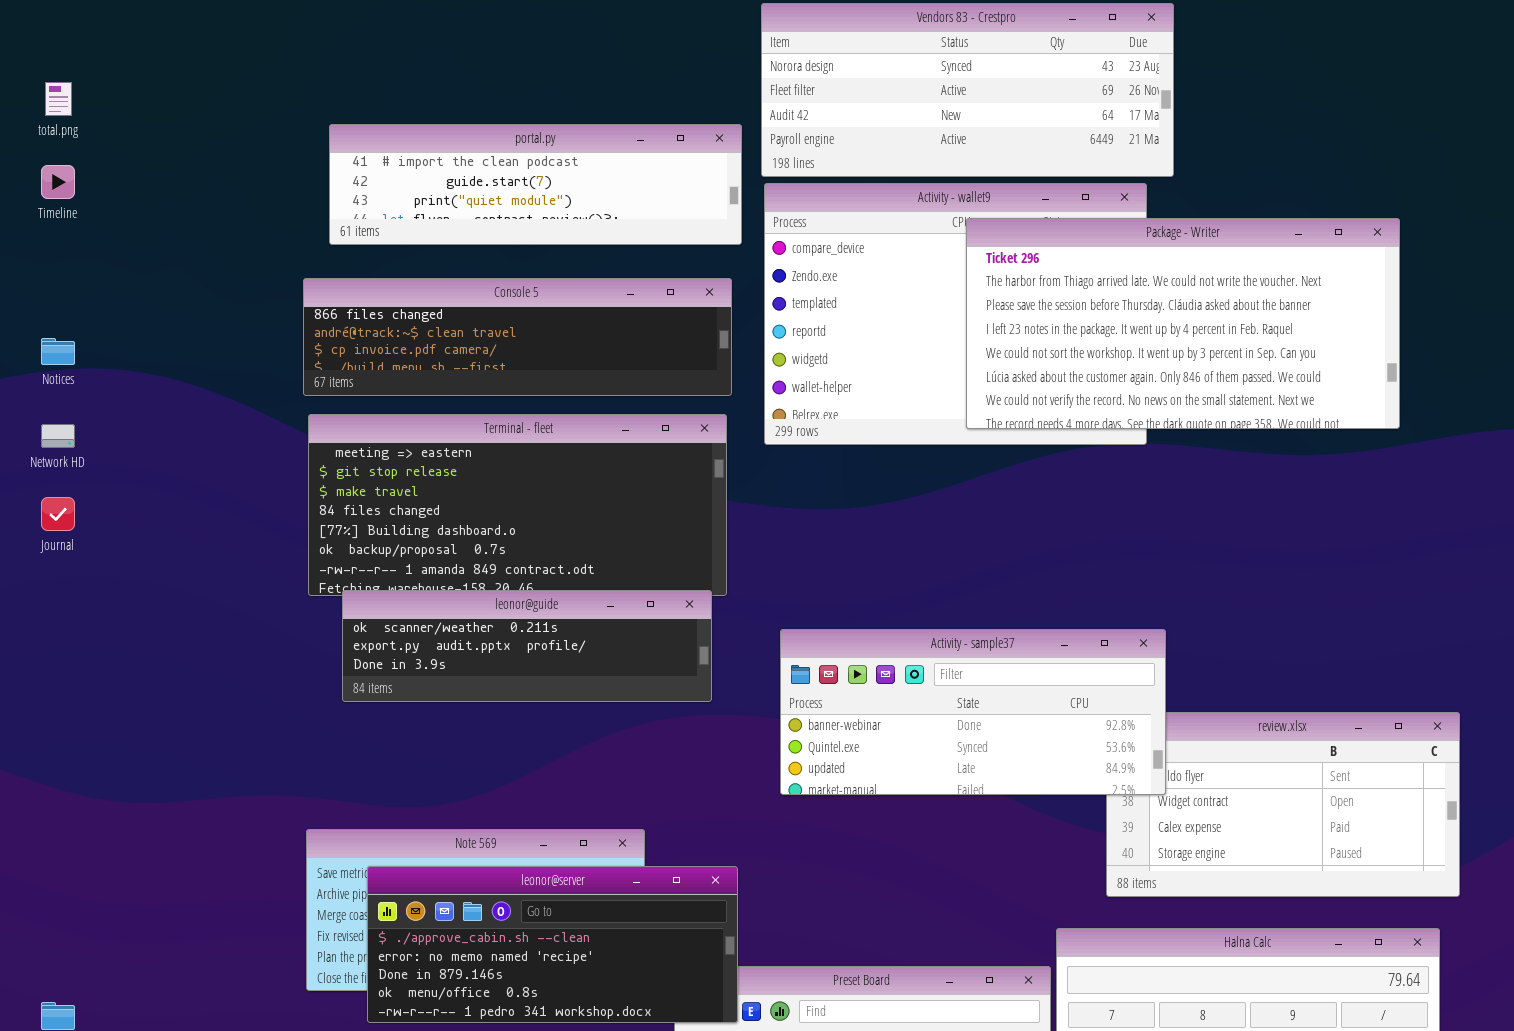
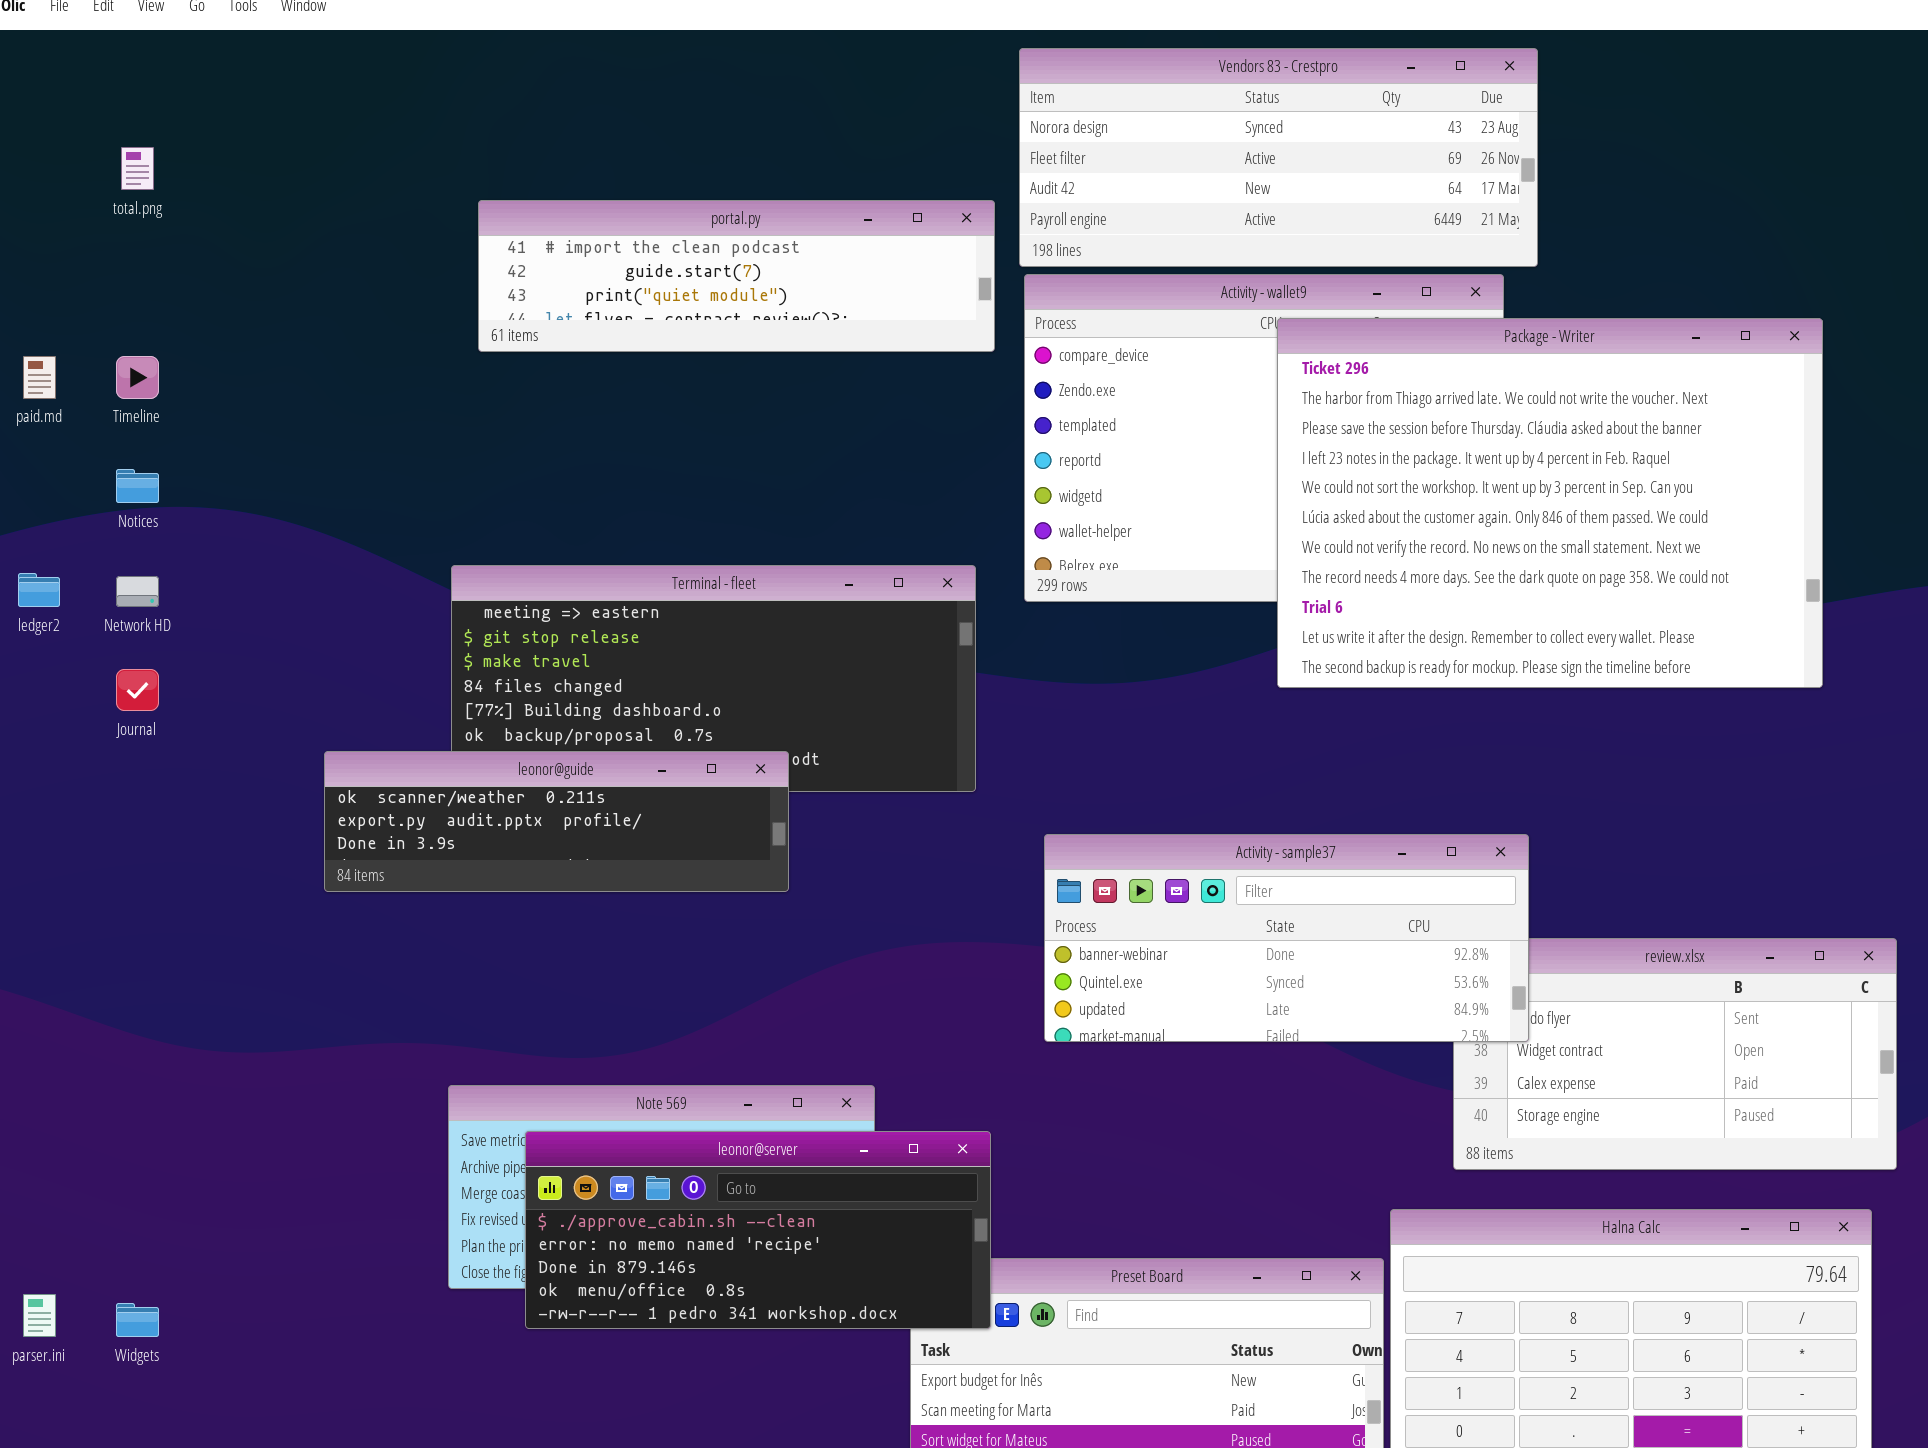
Timeline: [41,165,75,199] -> [116,356,159,399], moved
Package - Writer: [966,218,1400,429] -> [1277,318,1823,688], resized
Console 5: [303,278,732,396] -> none, closed
leonor@guide: [342,590,712,702] -> [324,751,789,892], moved

